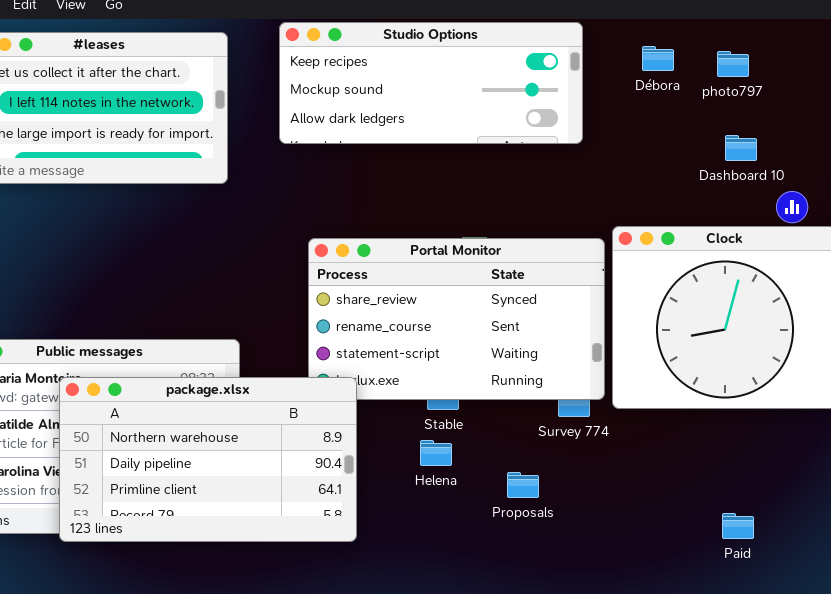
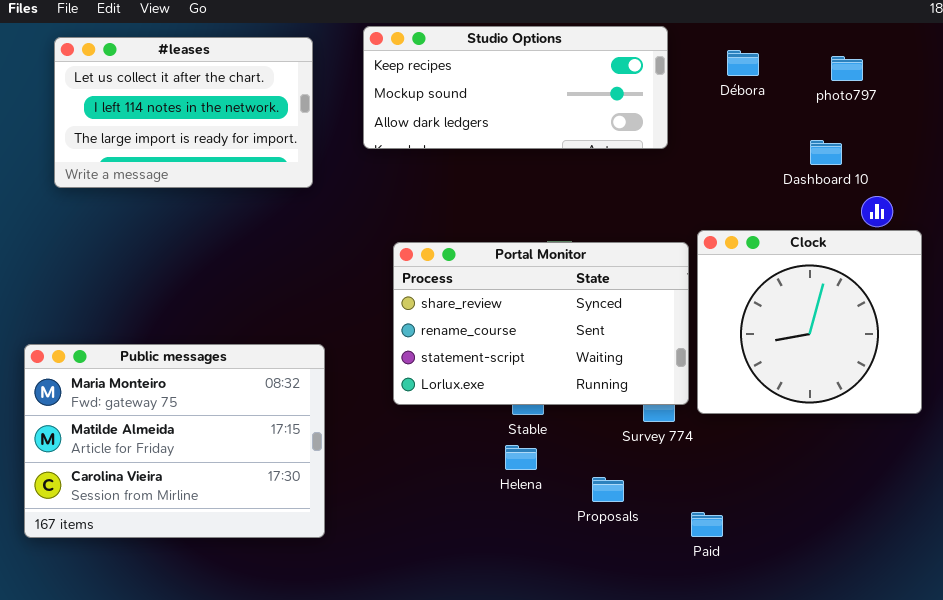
photo797: [717,51,749,77] -> [831,56,863,81], moved
package.xlsx: [59,377,357,542] -> none, closed
Paid: [722,513,754,539] -> [691,512,723,537], moved

